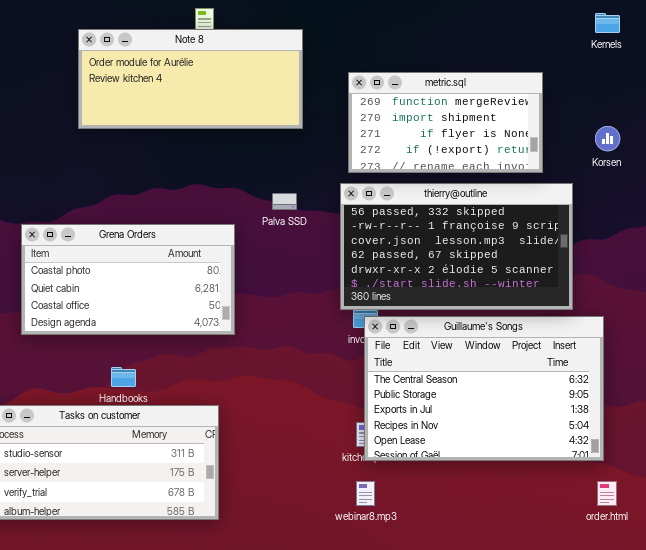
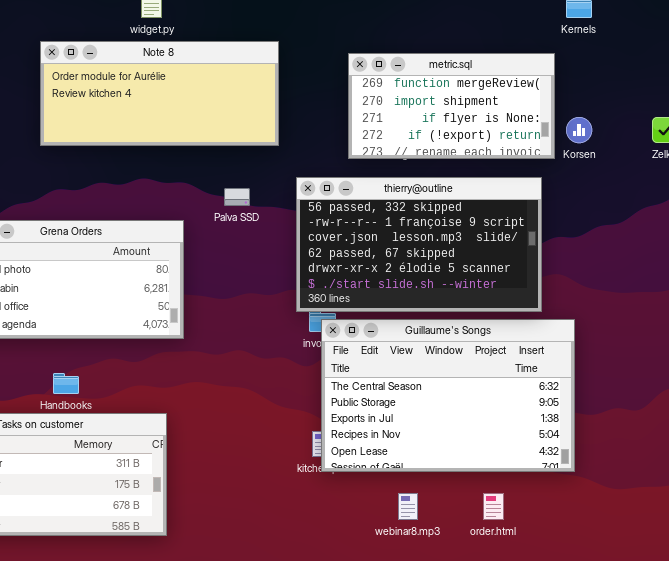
Note 8: [78,29,303,129] -> [40,41,279,146], moved
metric.sql: [348,72,543,173] -> [348,53,555,159], moved
webinar8.mp3: [356,481,375,506] -> [398,493,418,520], moved
order.html: [597,481,617,506] -> [483,493,504,520], moved

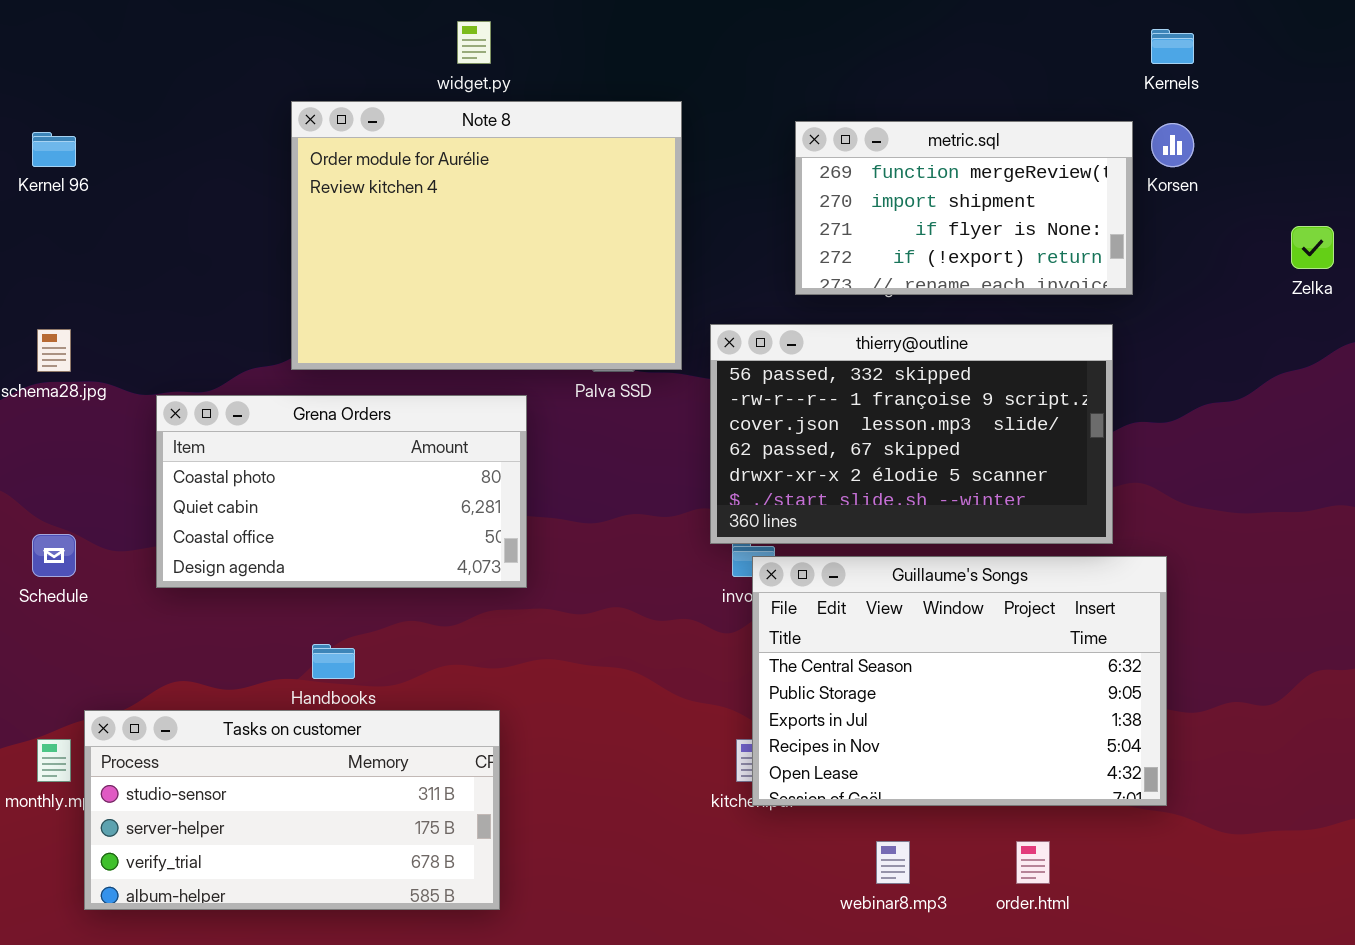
Note 8: [40,41,279,146] -> [291,101,682,370], resized
Korsen: [566,117,592,143] -> [1151,123,1194,167], moved

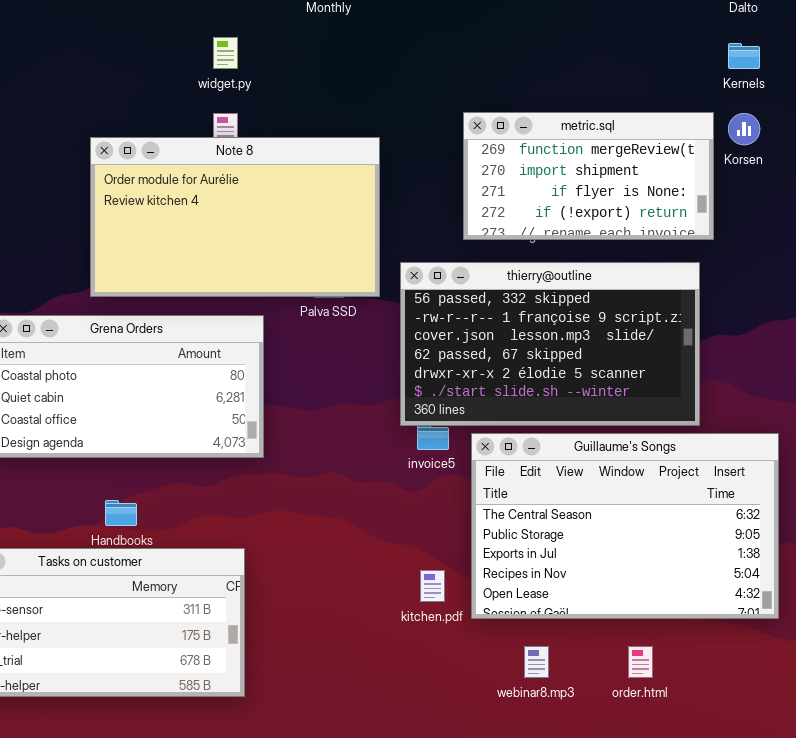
Note 8: [291,101,682,370] -> [90,137,380,297], resized
Guillaume's Songs: [752,556,1167,806] -> [471,433,779,619], moved

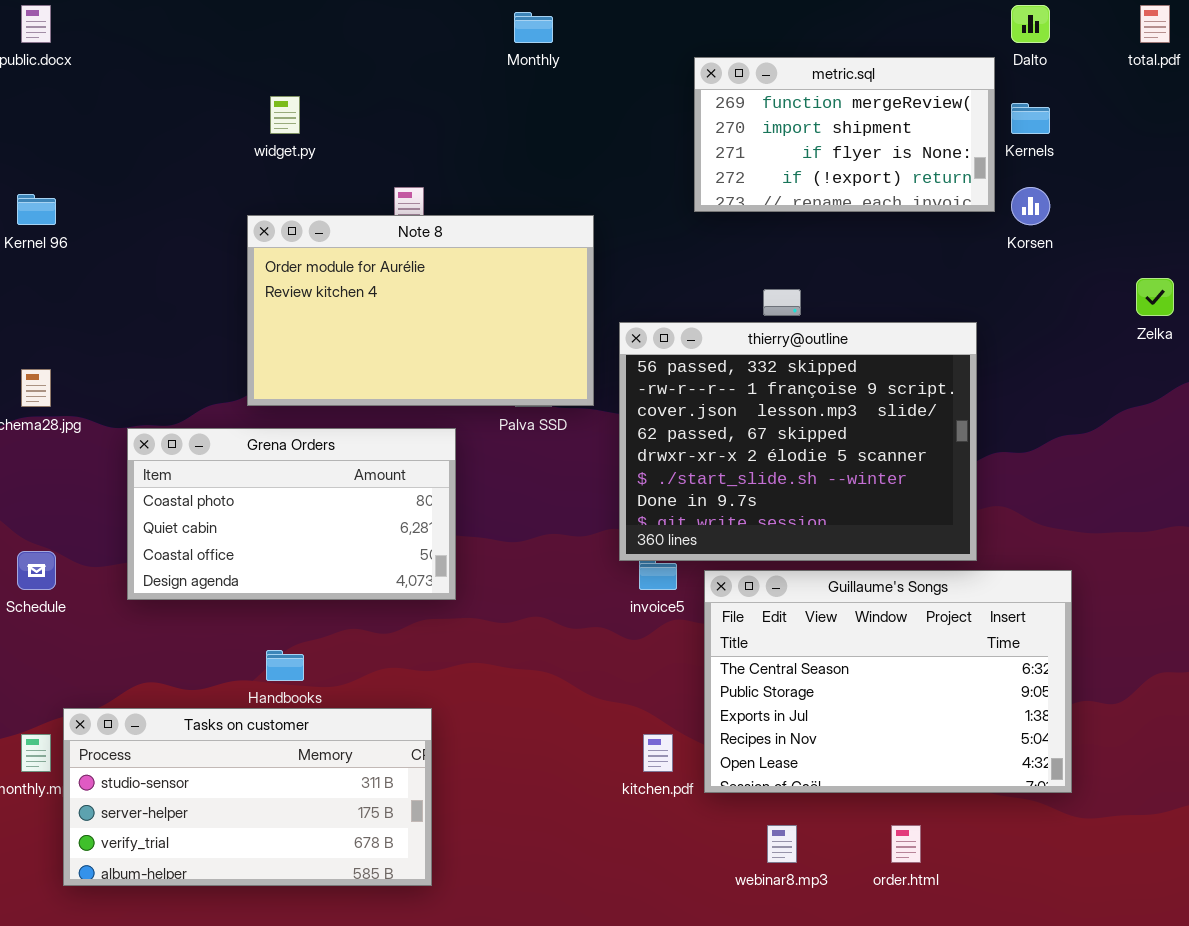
widget.py: [213,37,238,69] -> [270,96,300,134], moved
metric.sql: [463,112,714,240] -> [694,57,995,212], moved
thierry@outline: [400,262,700,426] -> [619,322,977,561], resized

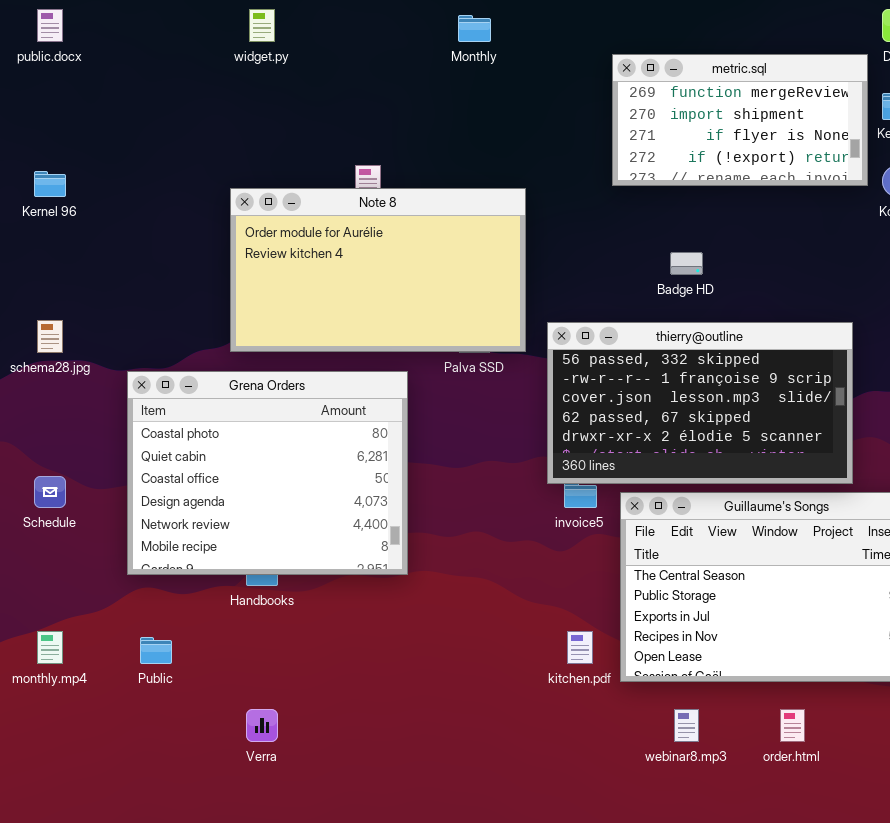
widget.py: [270,96,300,134] -> [249,9,275,42], moved
thierry@outline: [619,322,977,561] -> [547,322,853,484], resized
Grena Orders: [127,428,456,600] -> [127,371,408,575], resized
Tasks on customer: [63,708,432,886] -> none, closed

